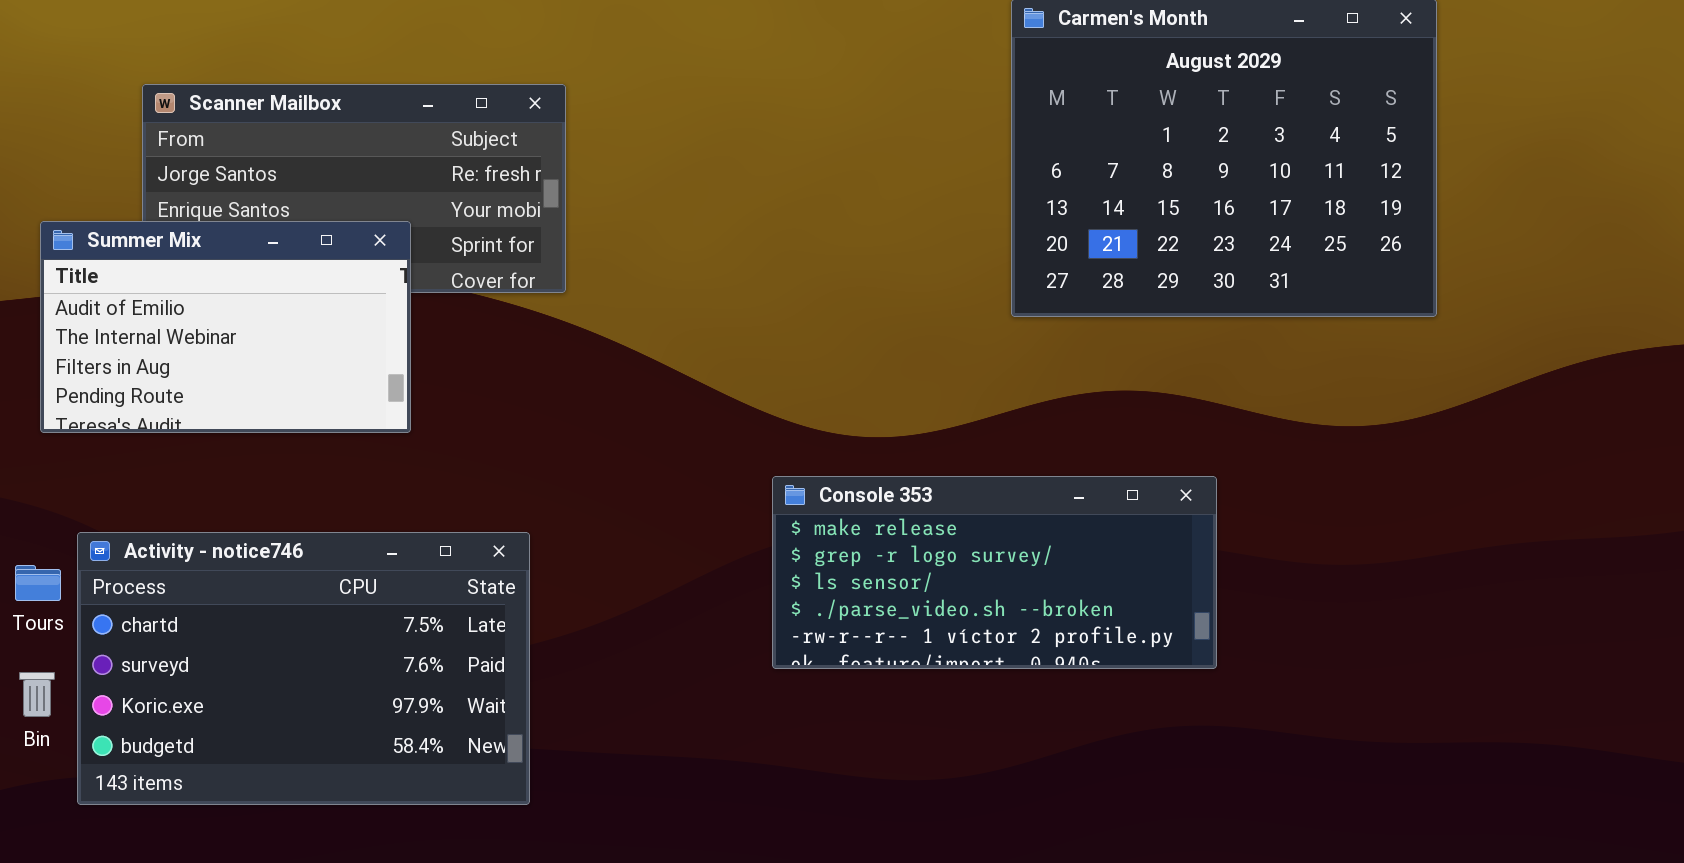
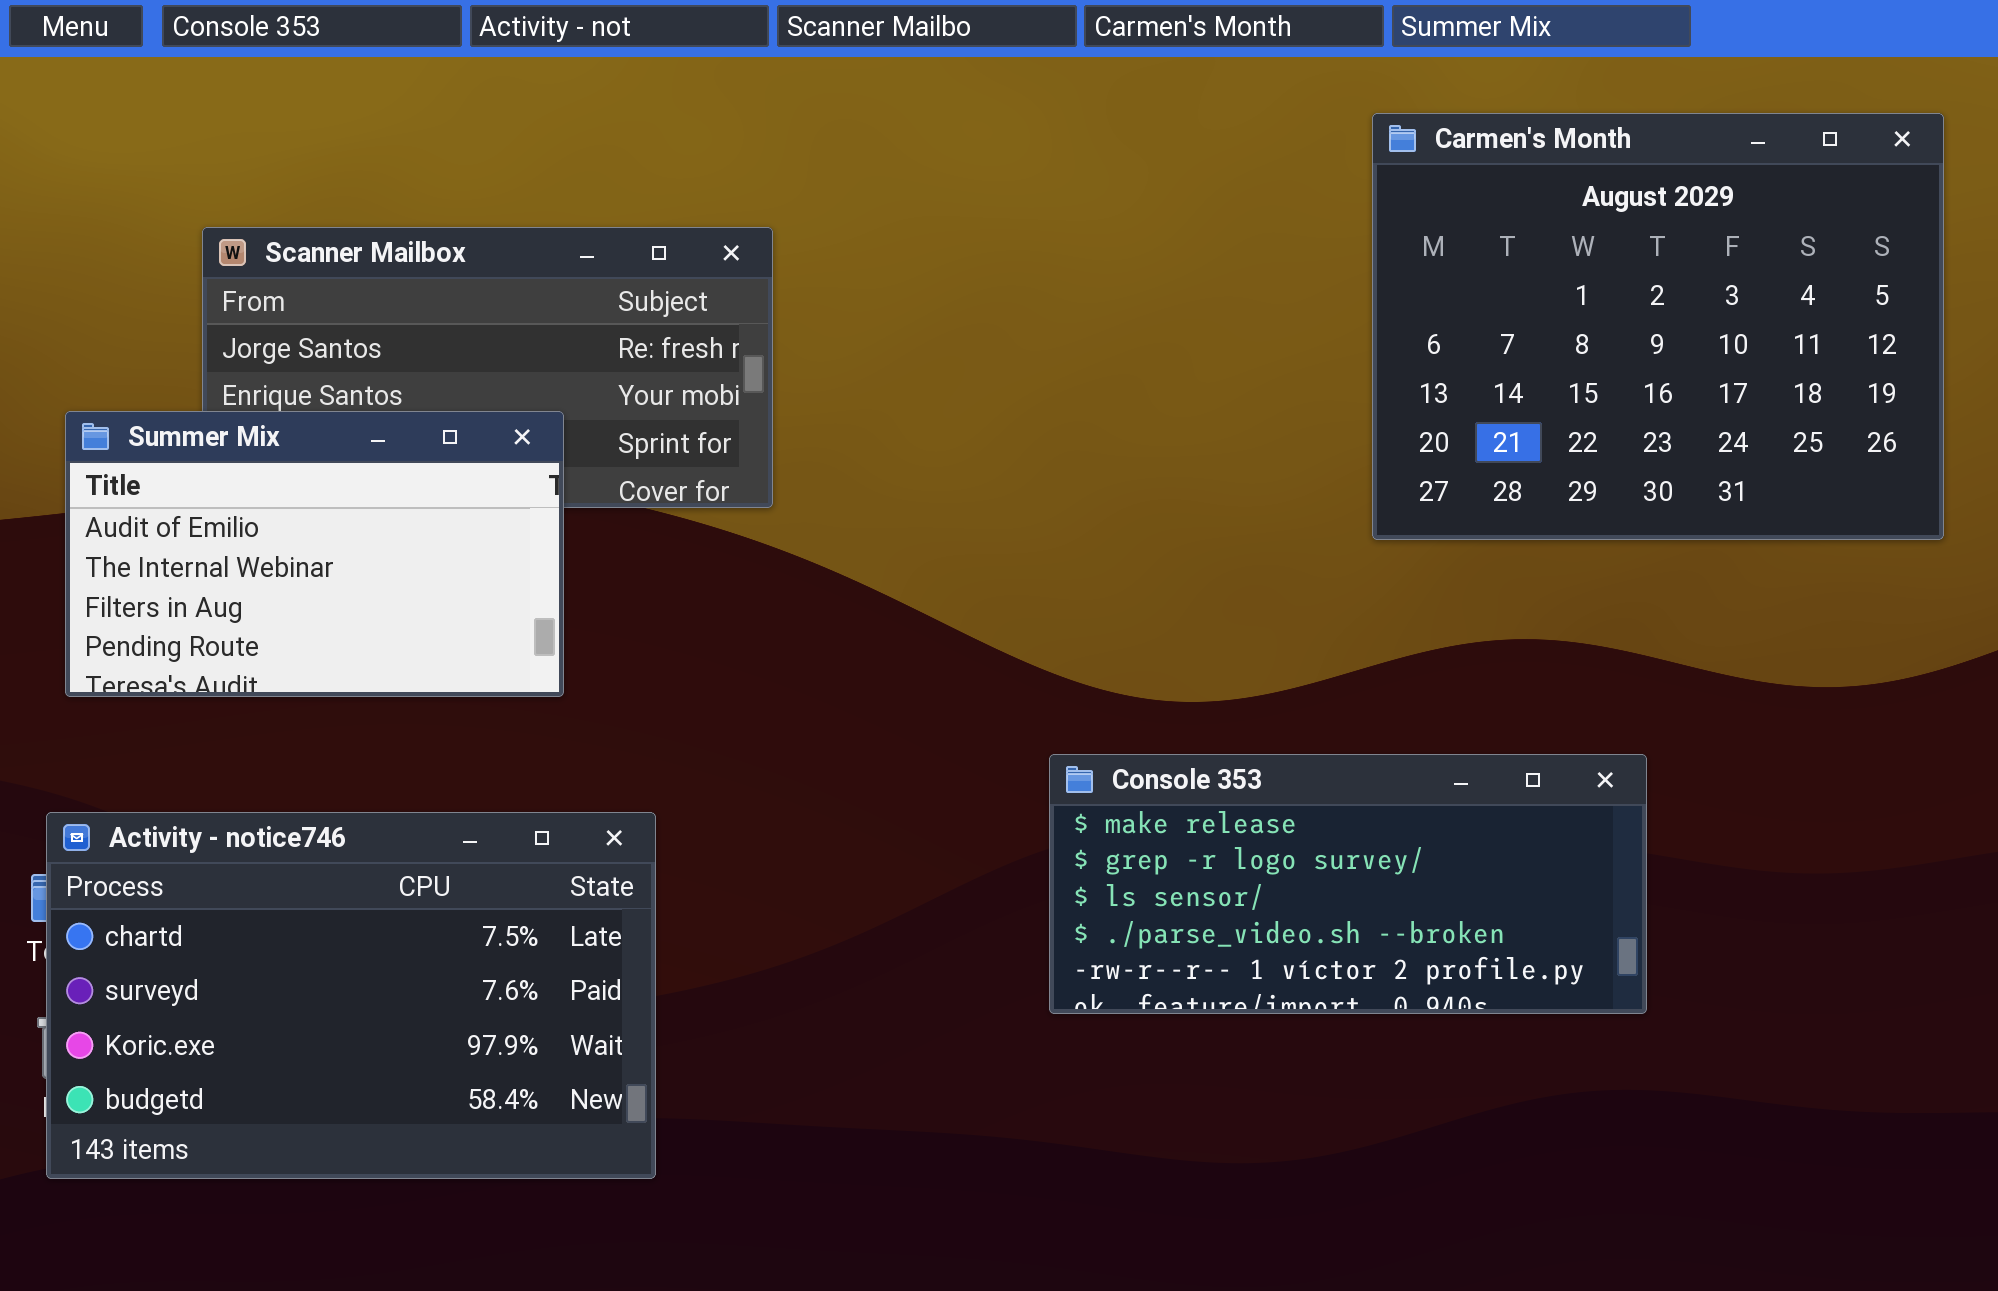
Activity - notice746: [77,532,530,805] -> [46,812,656,1179], moved

